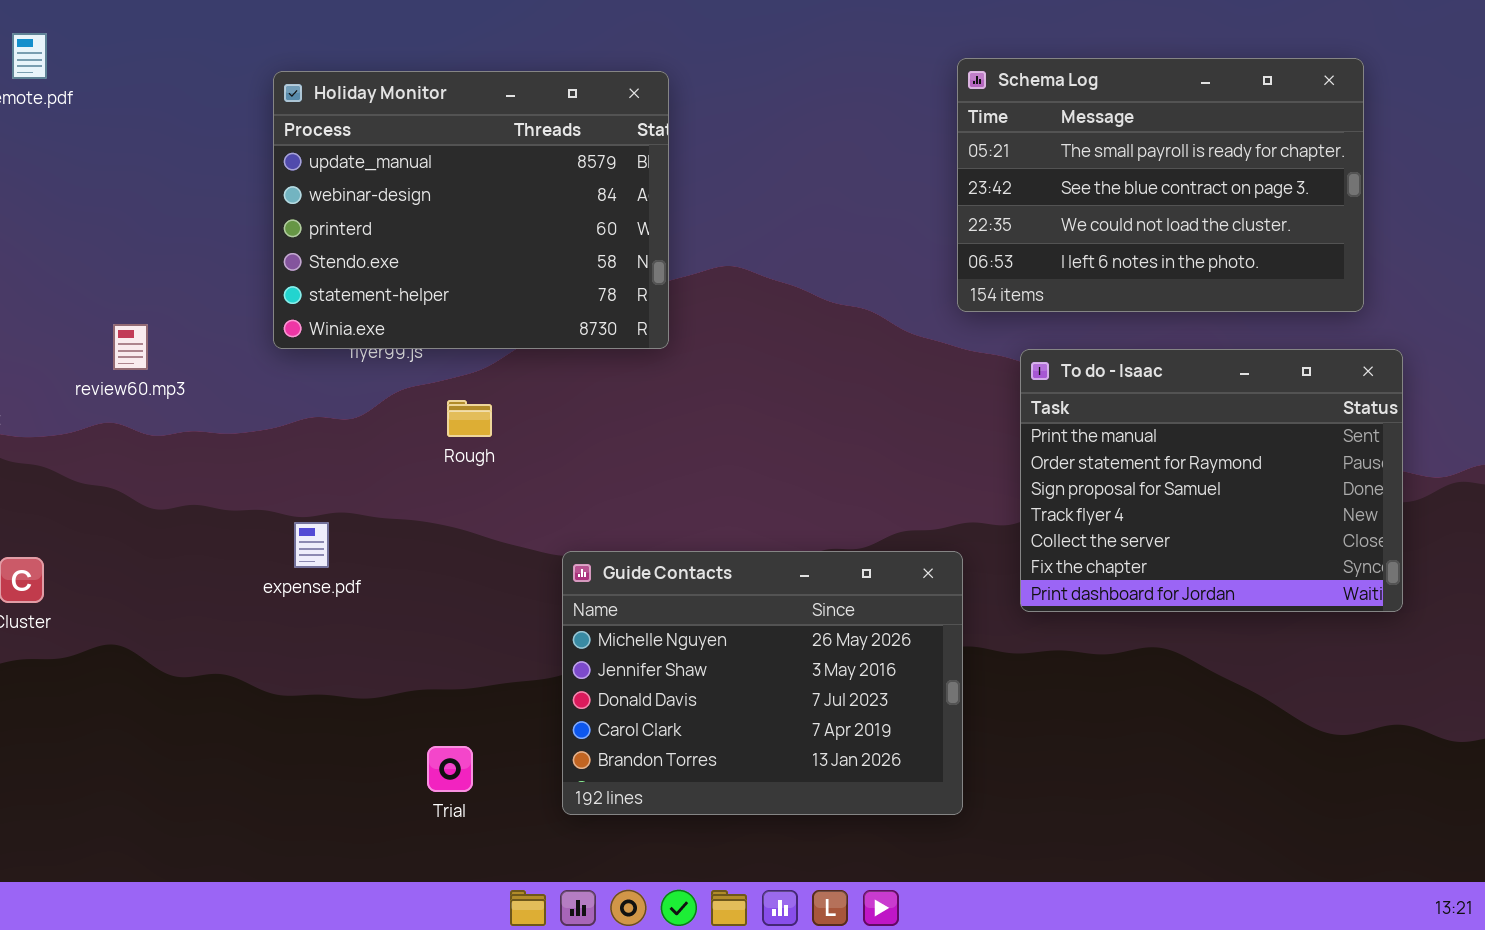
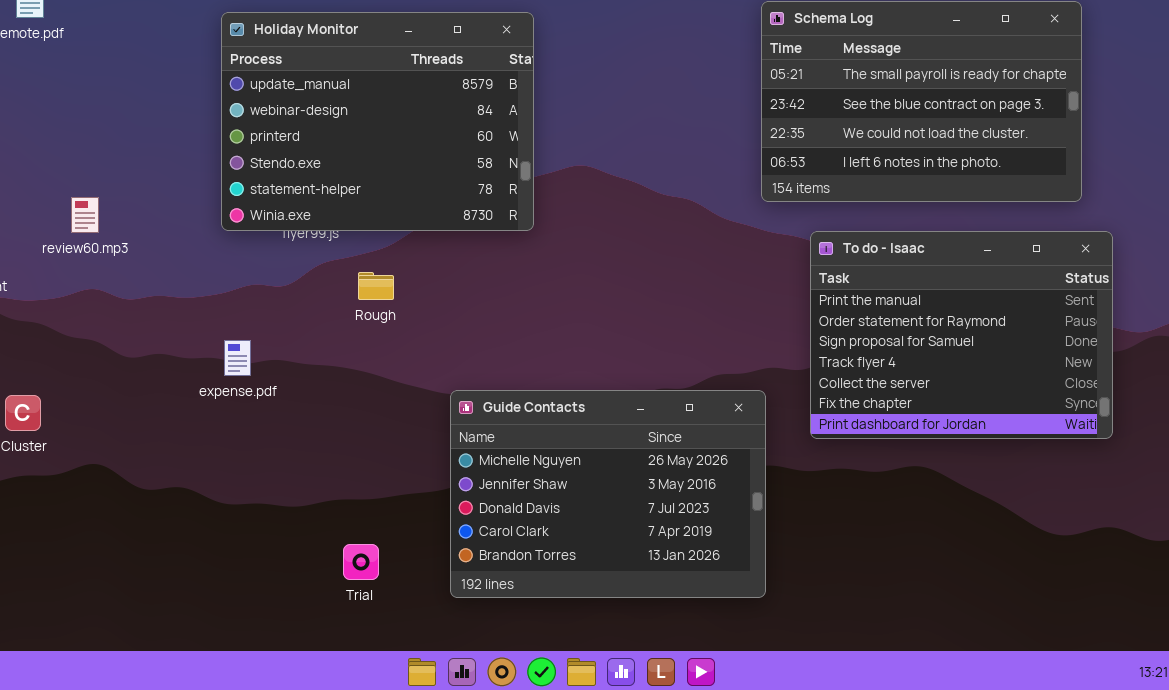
review60.mp3: [113,324,148,370] -> [71,197,99,233], moved
expense.pdf: [294,522,329,568] -> [224,340,251,376], moved

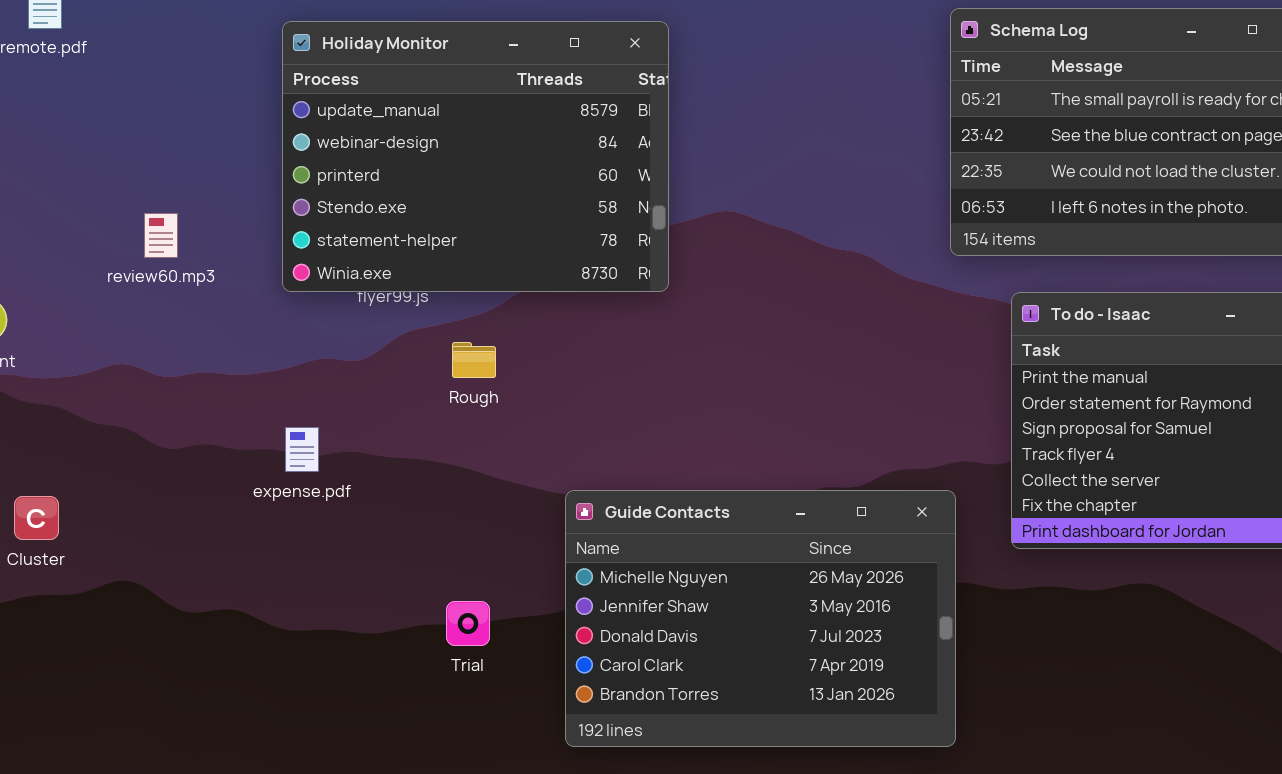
review60.mp3: [71,197,99,233] -> [144,213,178,258], moved
Trial: [343,544,379,580] -> [446,601,490,646], moved

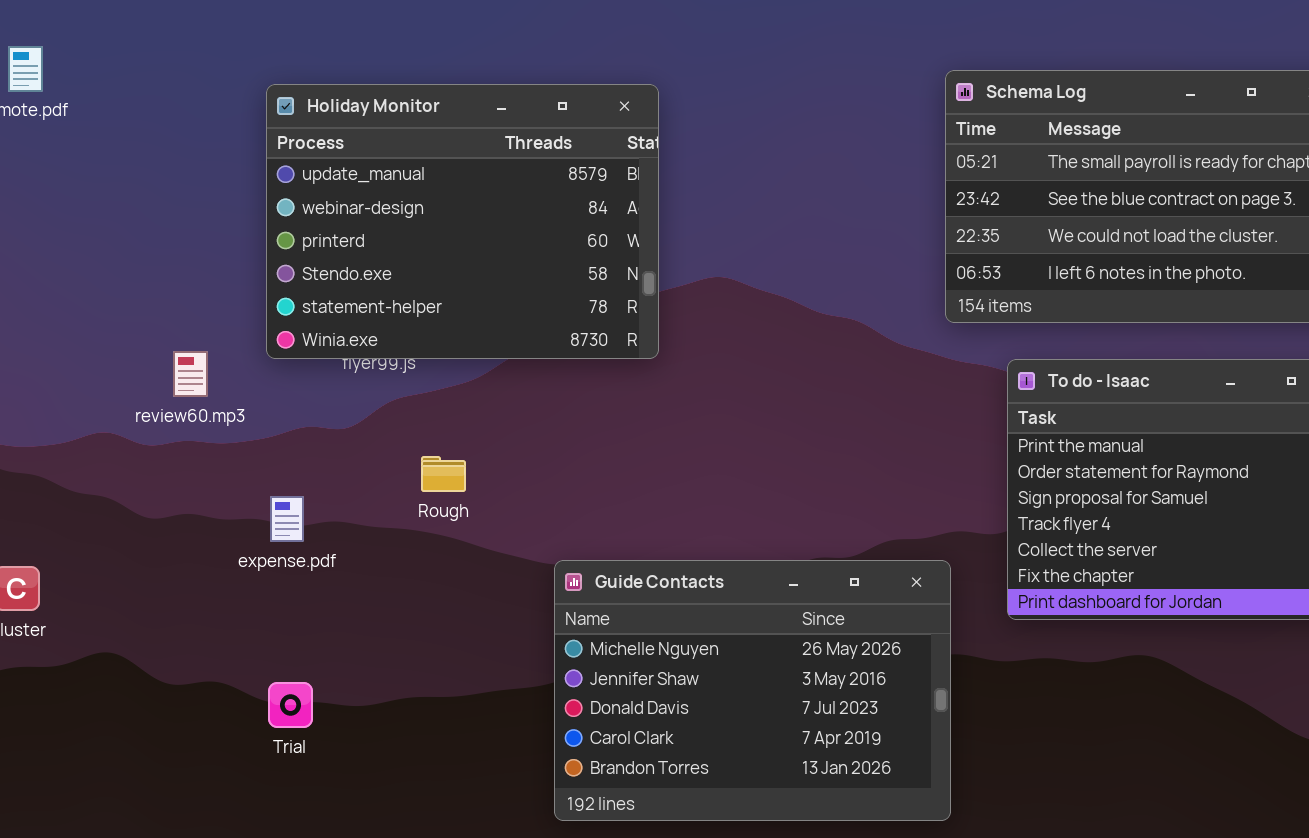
review60.mp3: [144,213,178,258] -> [173,351,208,397], moved
Rough: [452,342,496,378] -> [421,456,466,492], moved
Trial: [446,601,490,646] -> [268,682,313,728], moved

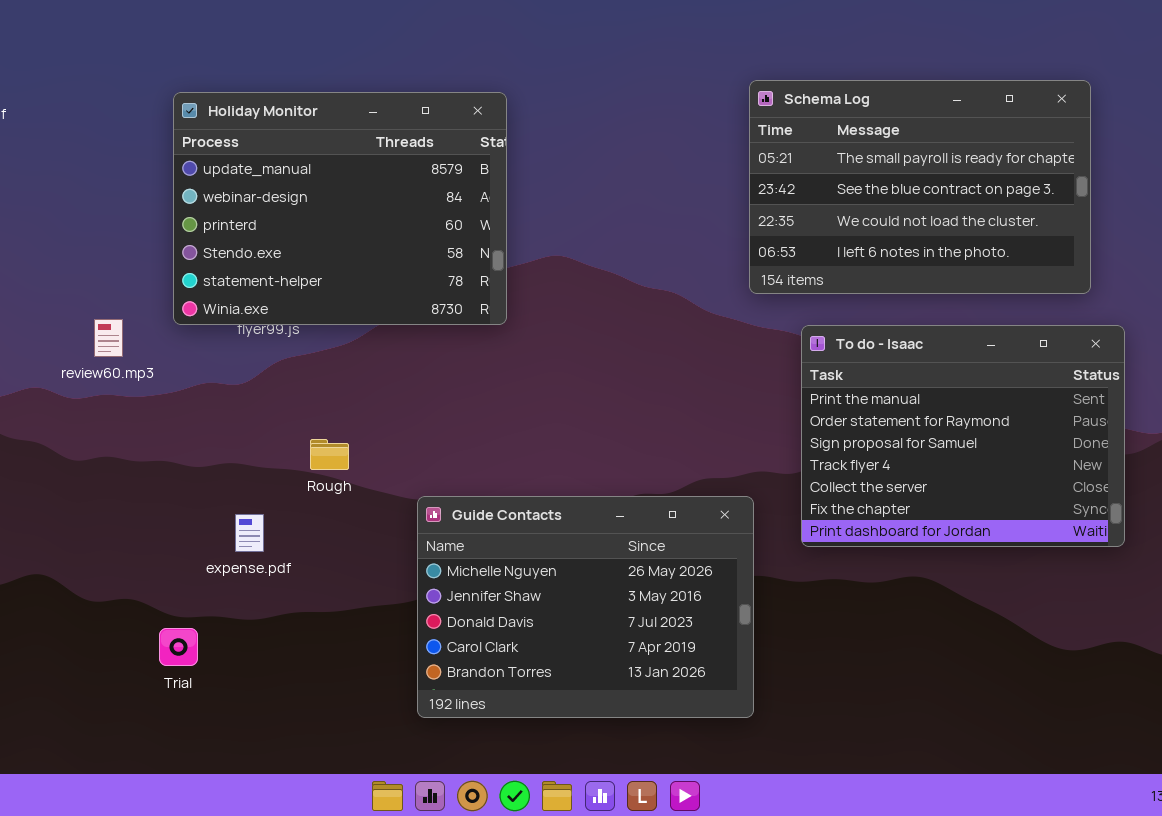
Rough: [421,456,466,492] -> [310,439,349,470], moved
expense.pdf: [270,496,304,542] -> [235,514,264,552], moved
Trial: [268,682,313,728] -> [159,628,198,666], moved

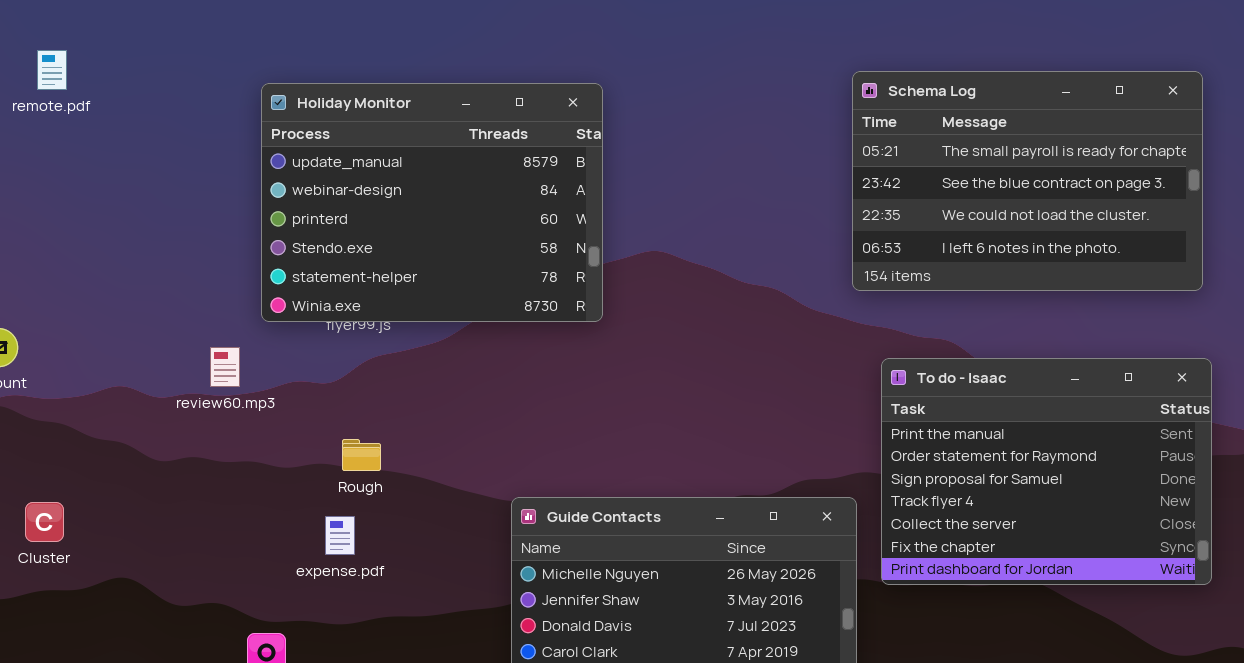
review60.mp3: [94,319,123,357] -> [210,347,240,387], moved
To do - Isaac: [801,325,1125,547] -> [881,358,1212,585], moved
Rough: [310,439,349,470] -> [342,439,381,471], moved

